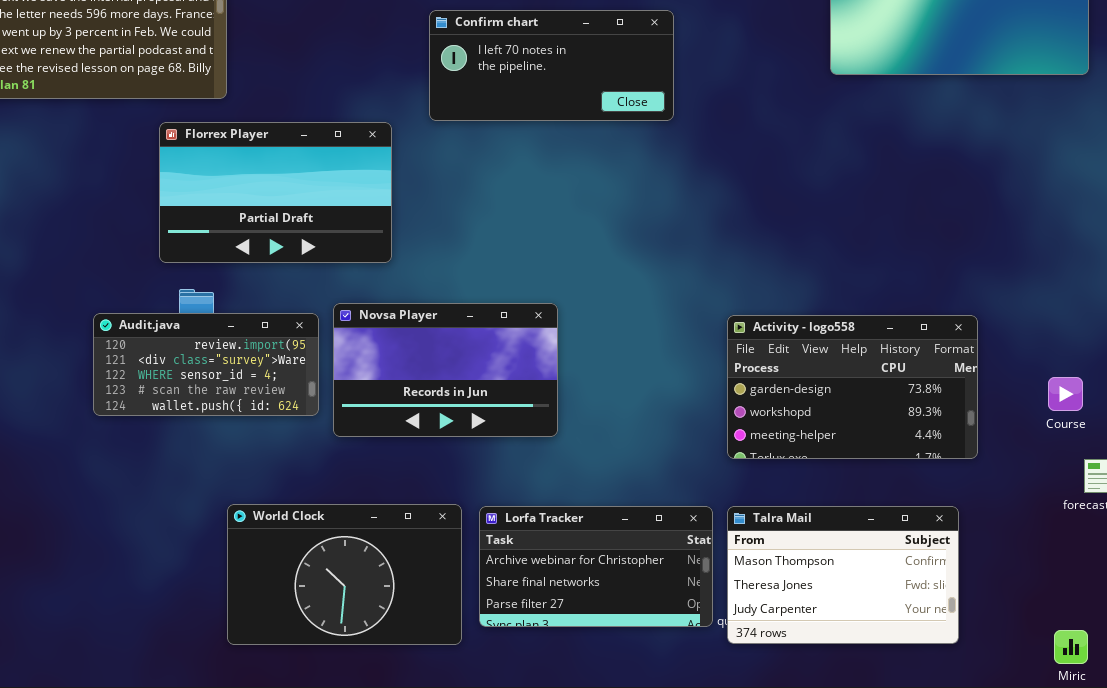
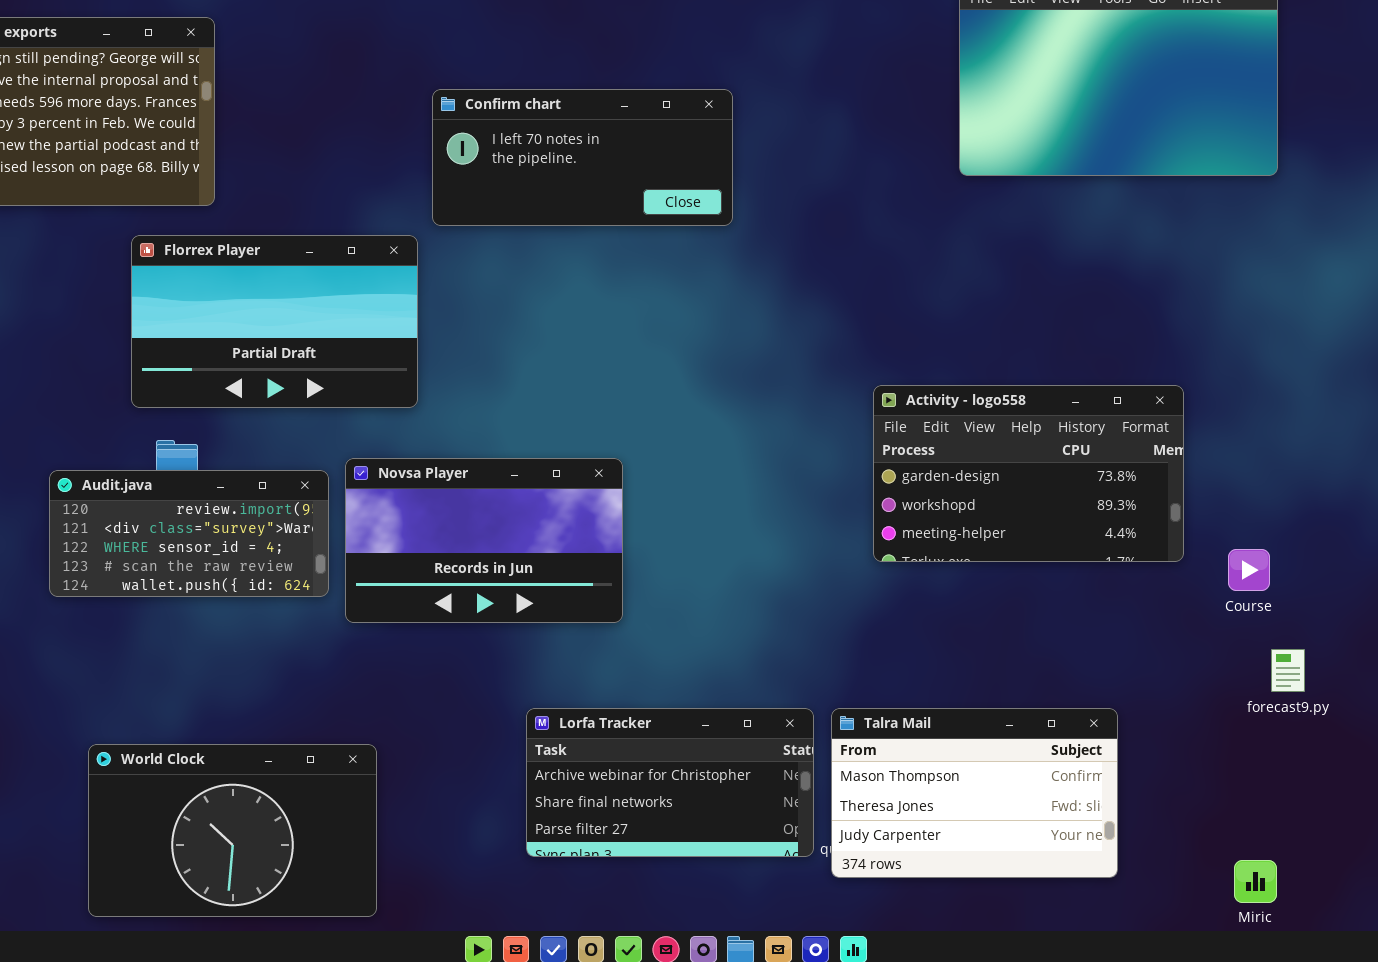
Confirm chart: [429,10,674,121] -> [432,89,733,226], moved
Activity - logo558: [727,315,978,459] -> [873,385,1184,562], moved
World Clock: [227,504,462,645] -> [88,744,377,917], moved

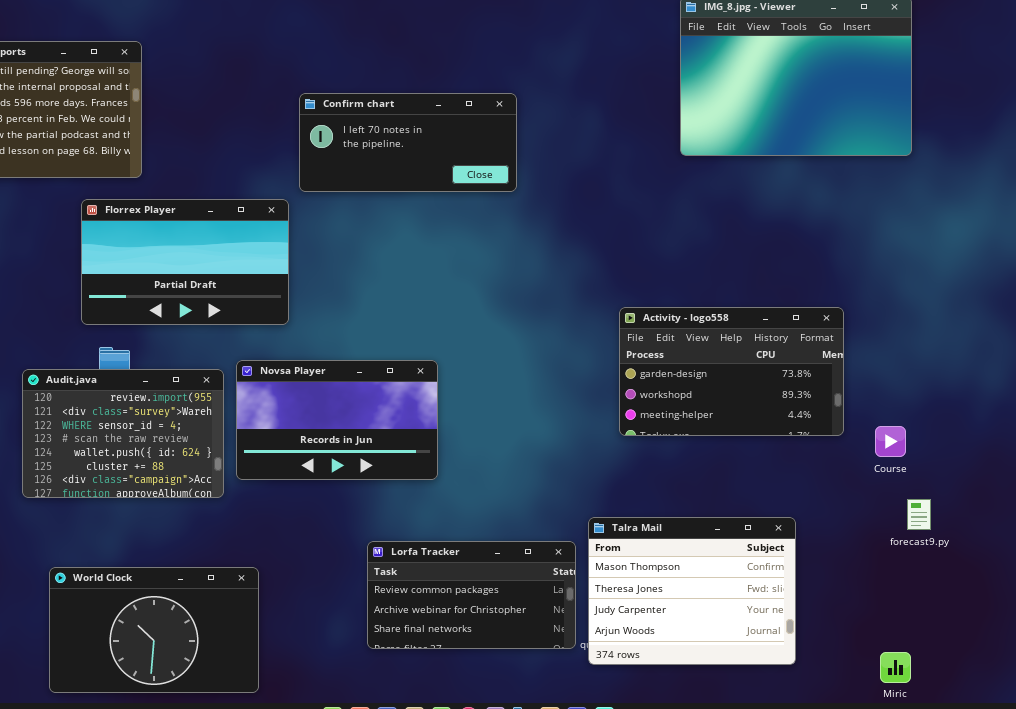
Audit.java: [49,470,329,597] -> [22,369,224,498], resized
Lorfa Tracker: [526,708,814,857] -> [367,541,576,649], scrolled up 1 row
Talra Mail: [831,708,1118,878] -> [588,517,796,665], resized

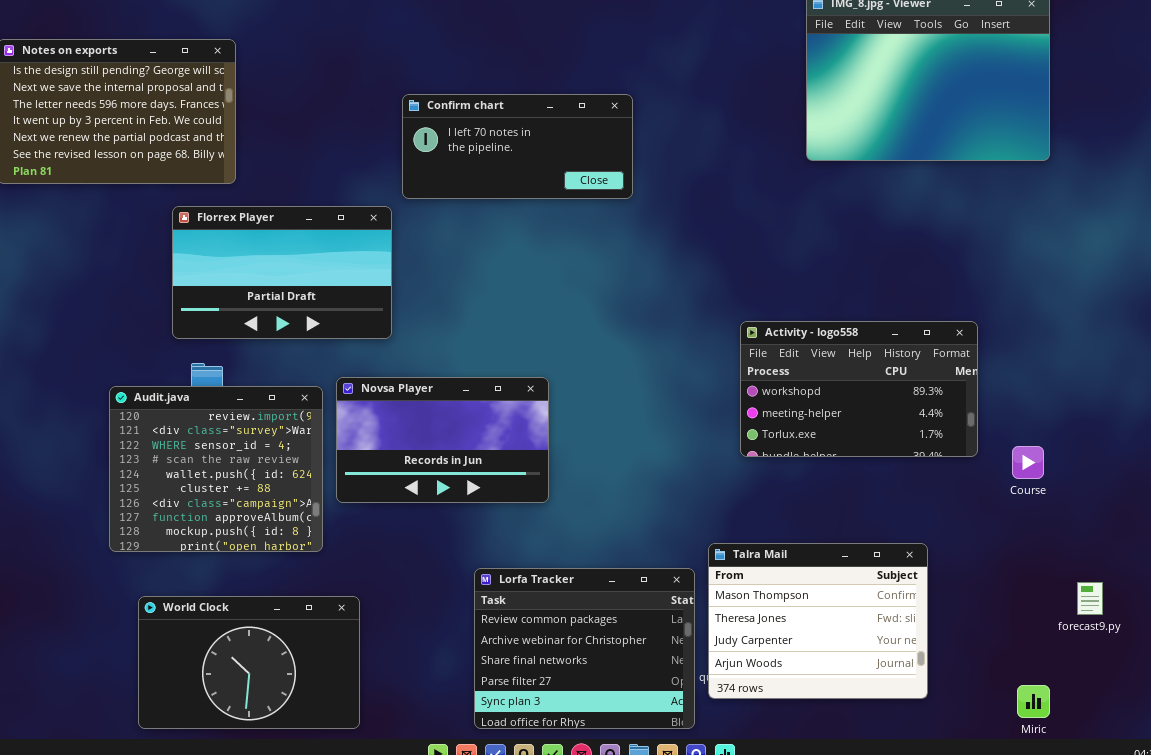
Activity - logo558: [619,307,844,436] -> [740,321,978,457], scrolled down 1 row
Audit.java: [22,369,224,498] -> [109,386,323,552], resized
forecast9.py: [907,499,931,530] -> [1077,582,1103,615], moved
Lorfa Tracker: [367,541,576,649] -> [474,568,695,729], resized

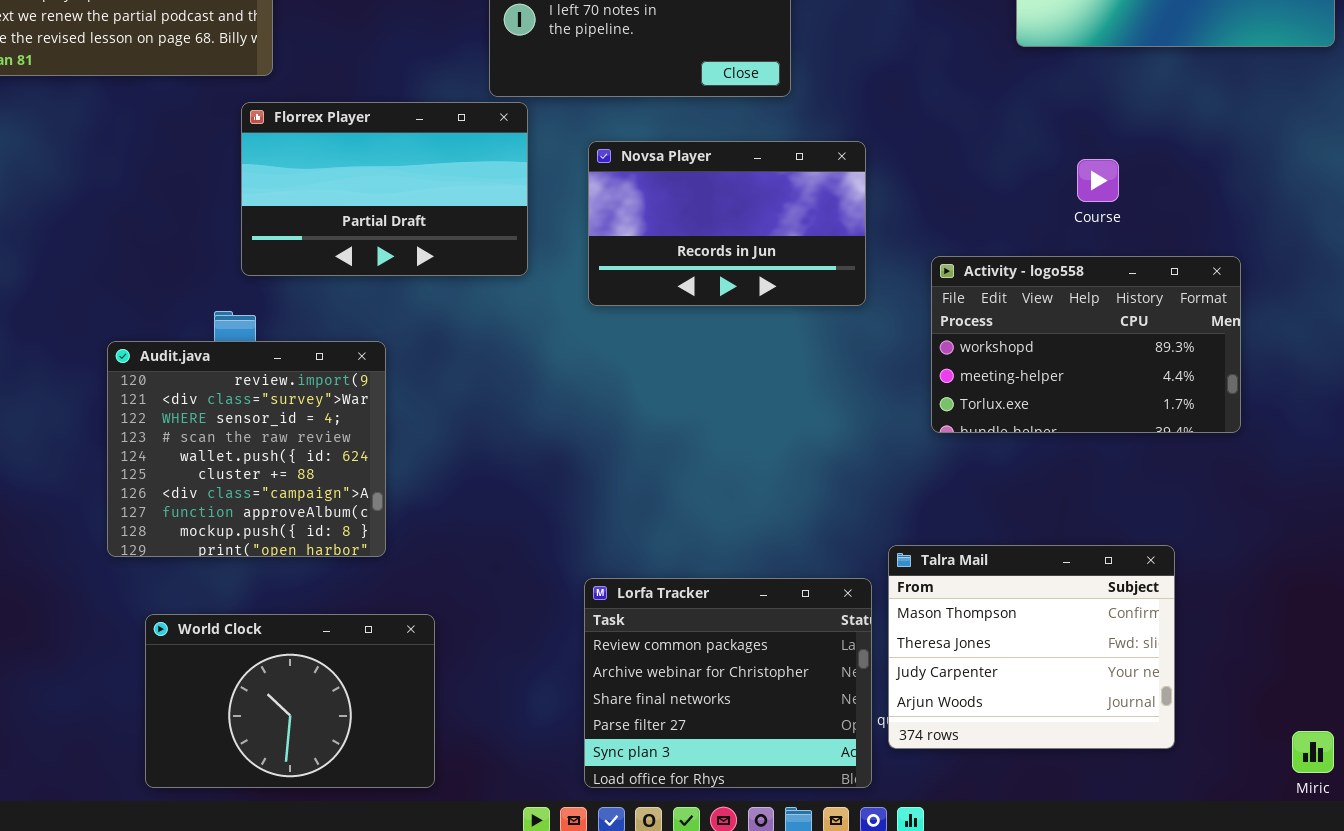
Florrex Player: [172,206,392,339] -> [241,102,528,276], moved
Novsa Player: [336,377,549,503] -> [588,141,866,306], moved
Course: [1012,446,1044,479] -> [1077,159,1119,202], moved

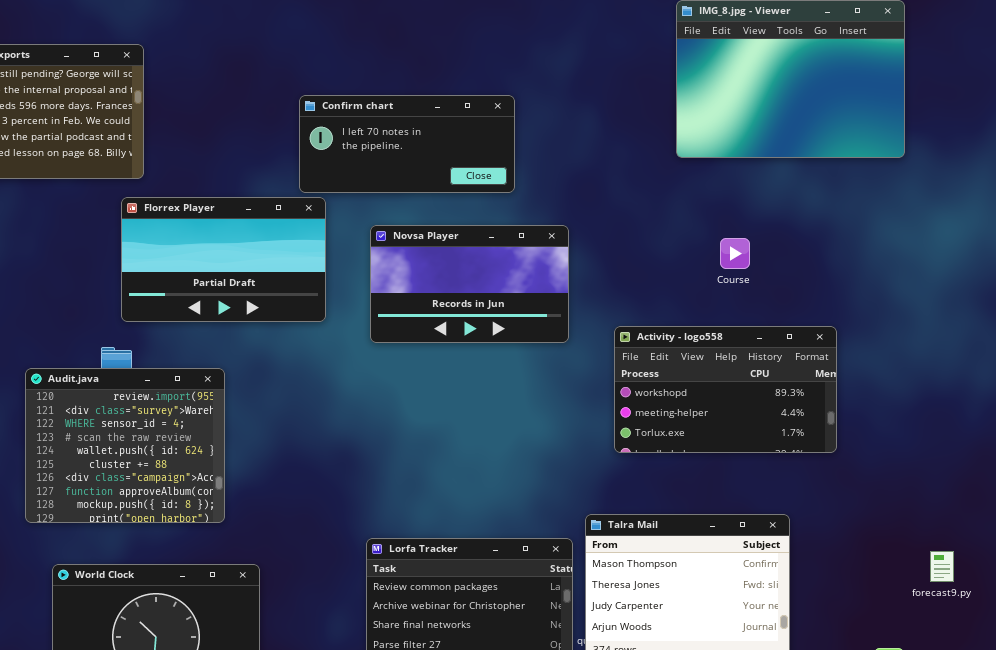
Activity - logo558: [931,256,1241,433] -> [614,326,837,453], moved

